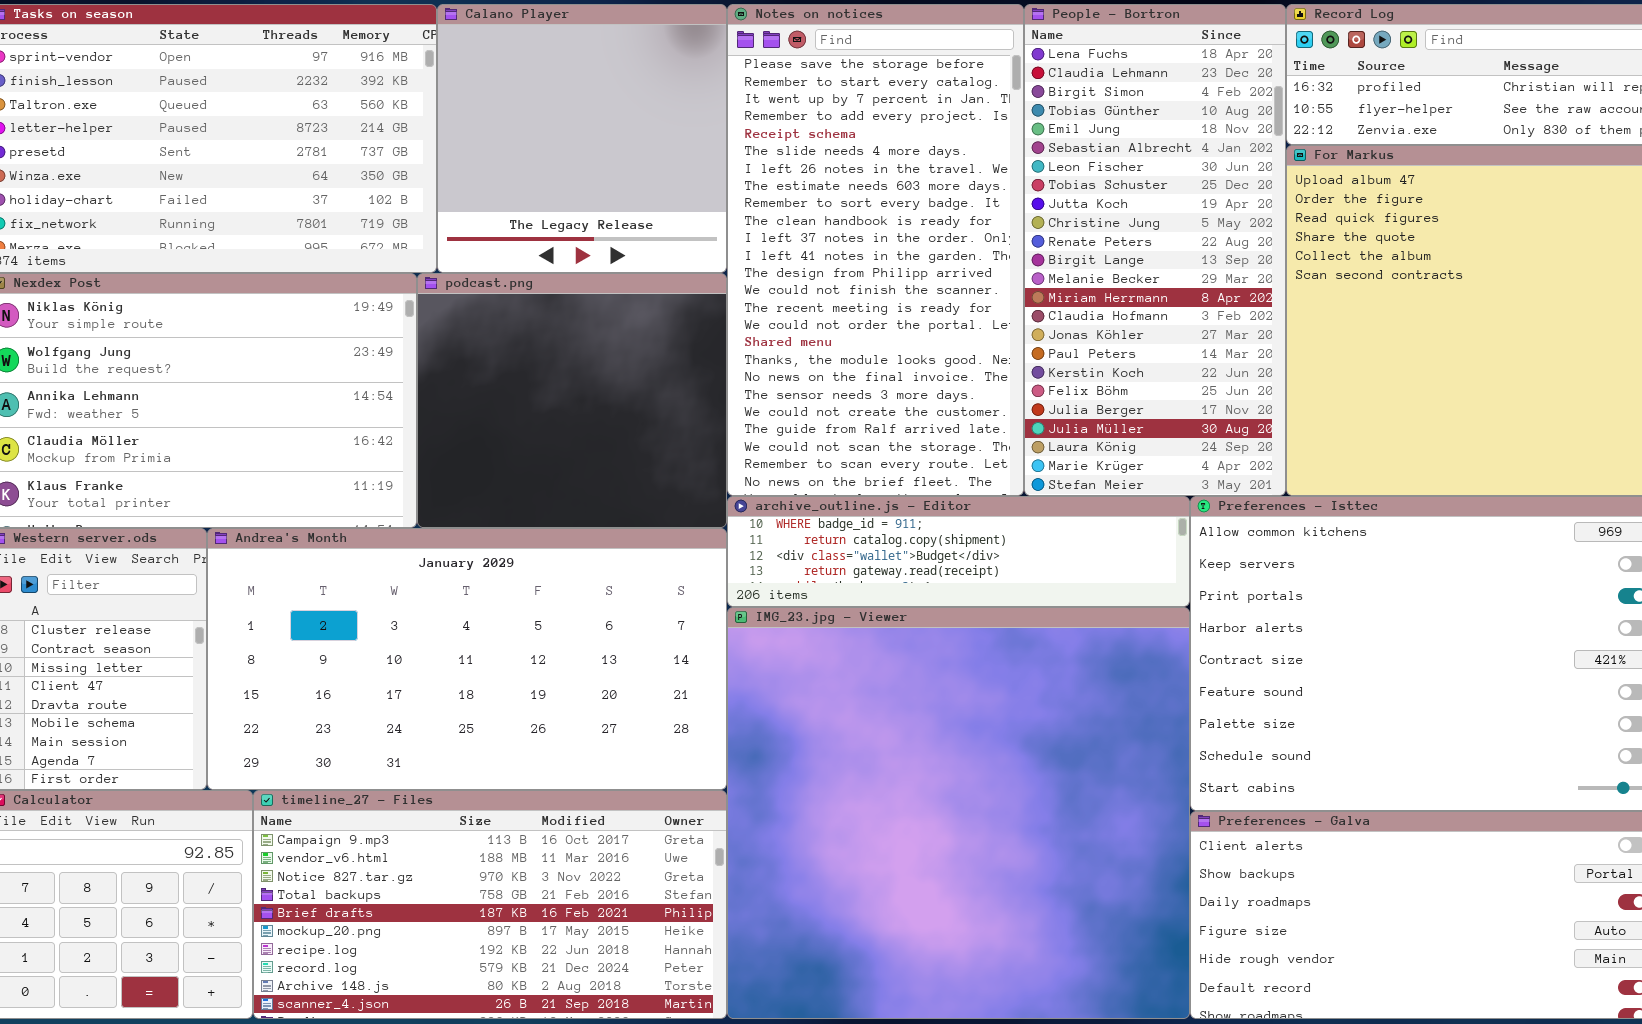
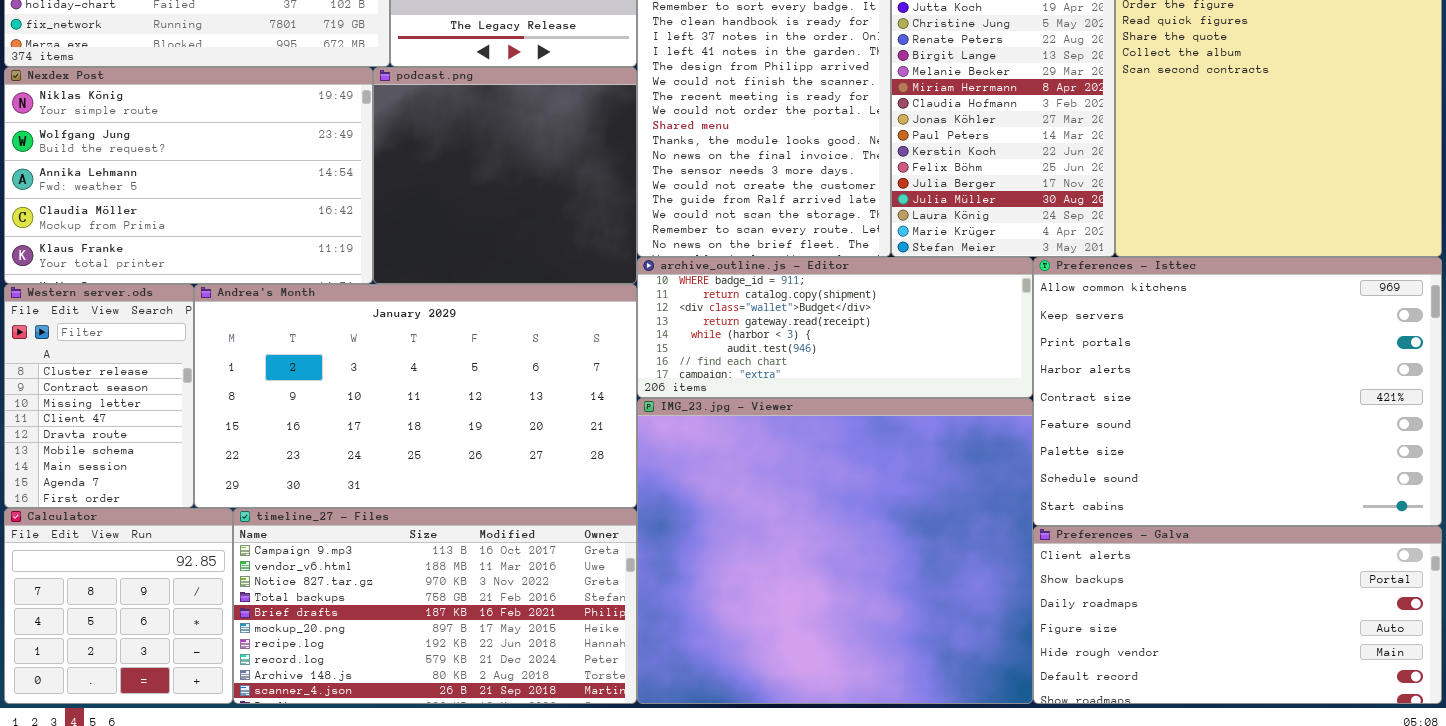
archive_outline.js - Editor: [727,496,1190,607] -> [637,257,1033,398], resized
IMG_23.jpg - Viewer: [727,607,1190,1019] -> [637,398,1033,704], resized

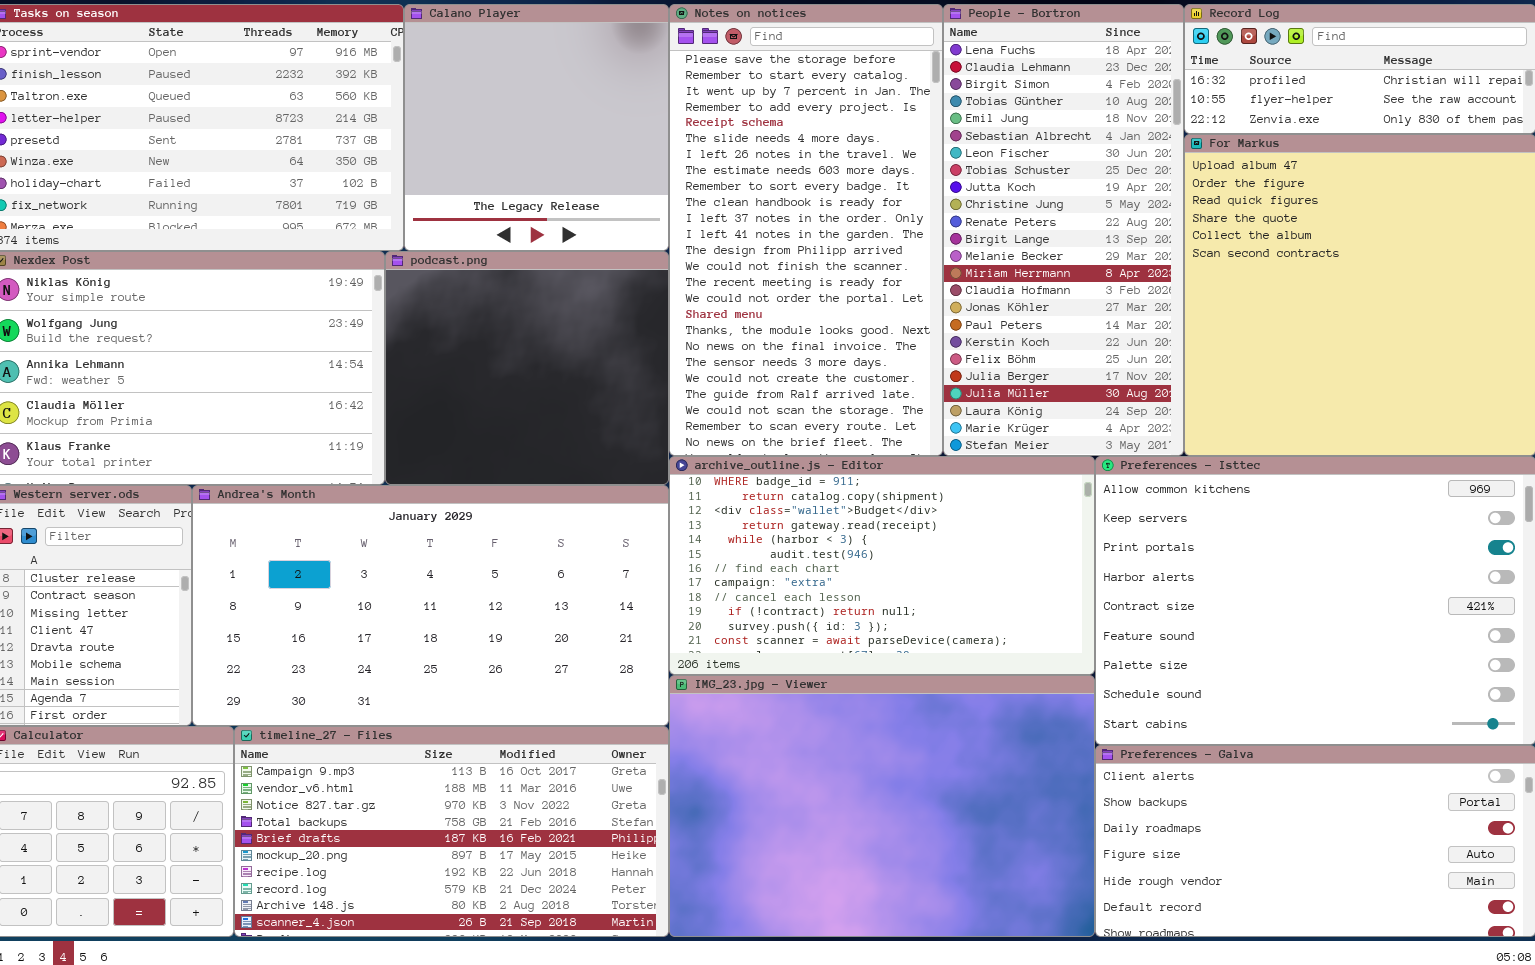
archive_outline.js - Editor: [637,257,1033,398] -> [669,456,1095,675], resized
IMG_23.jpg - Viewer: [637,398,1033,704] -> [669,675,1095,937], resized

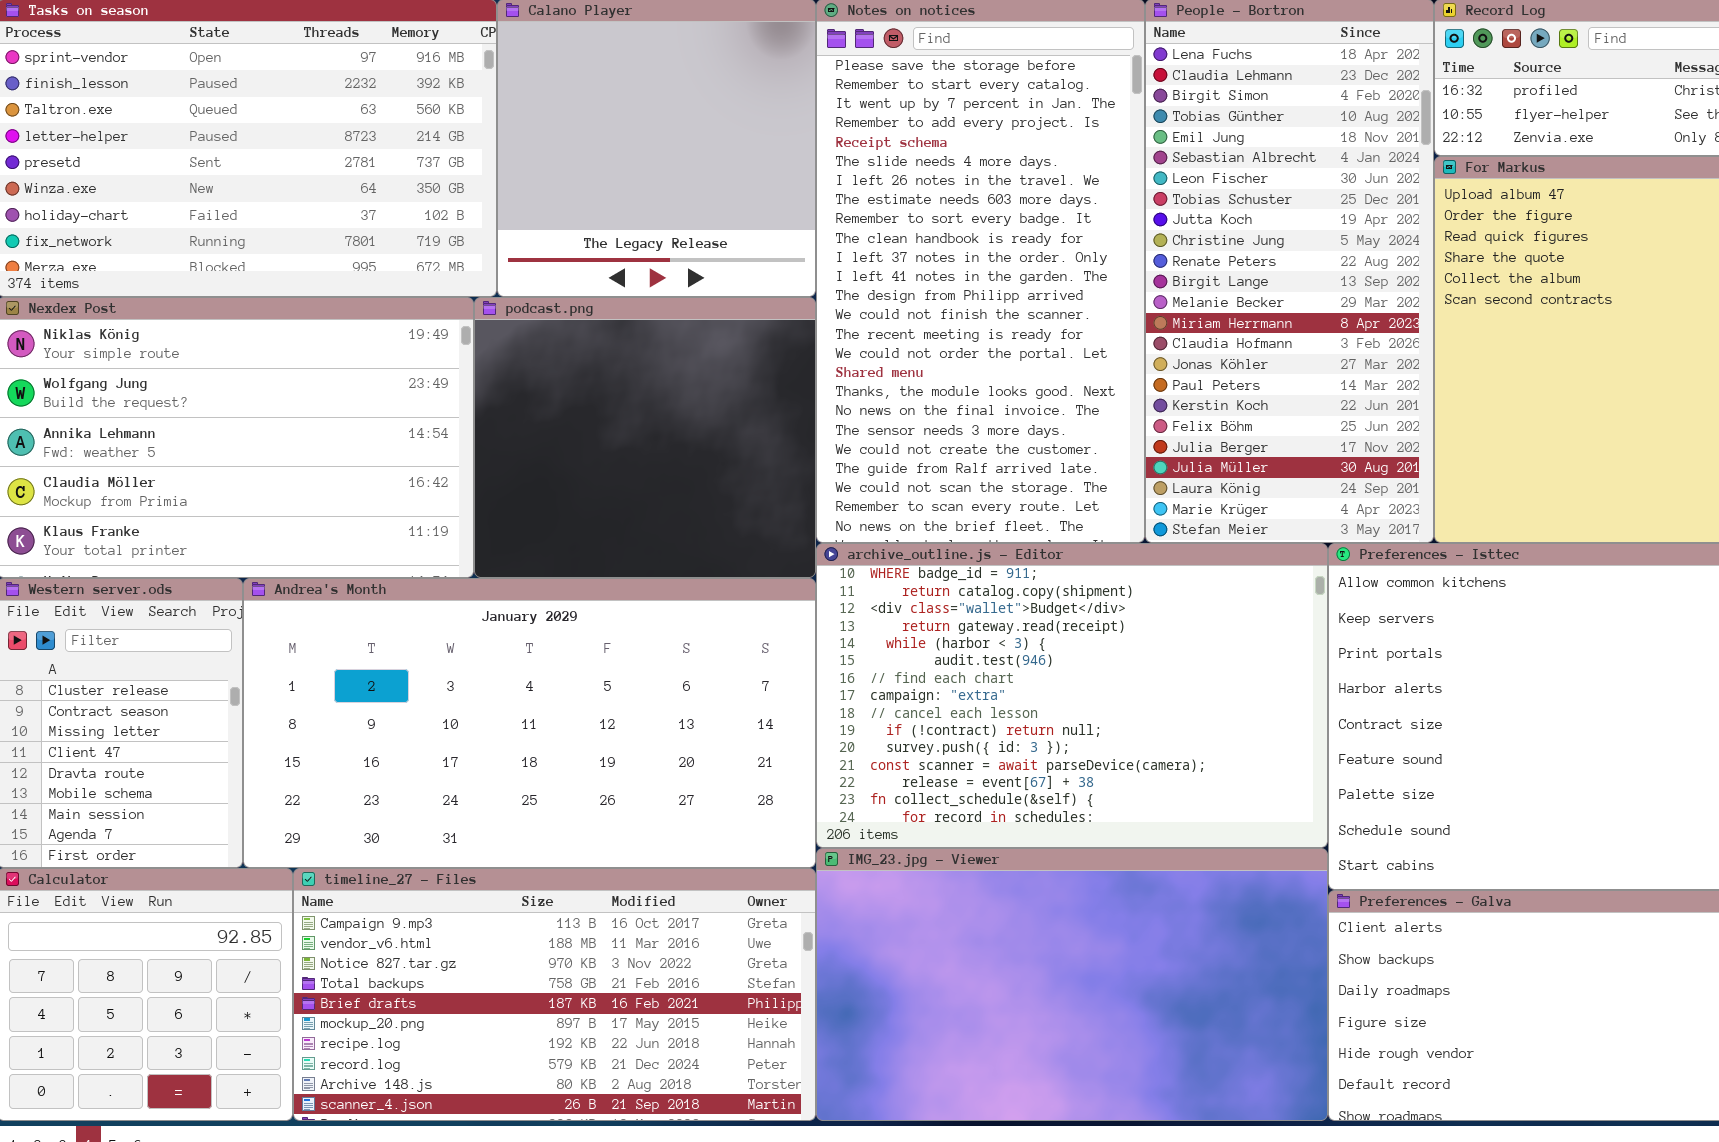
archive_outline.js - Editor: [669,456,1095,675] -> [816,543,1328,848], resized
IMG_23.jpg - Viewer: [669,675,1095,937] -> [816,848,1328,1121], resized

